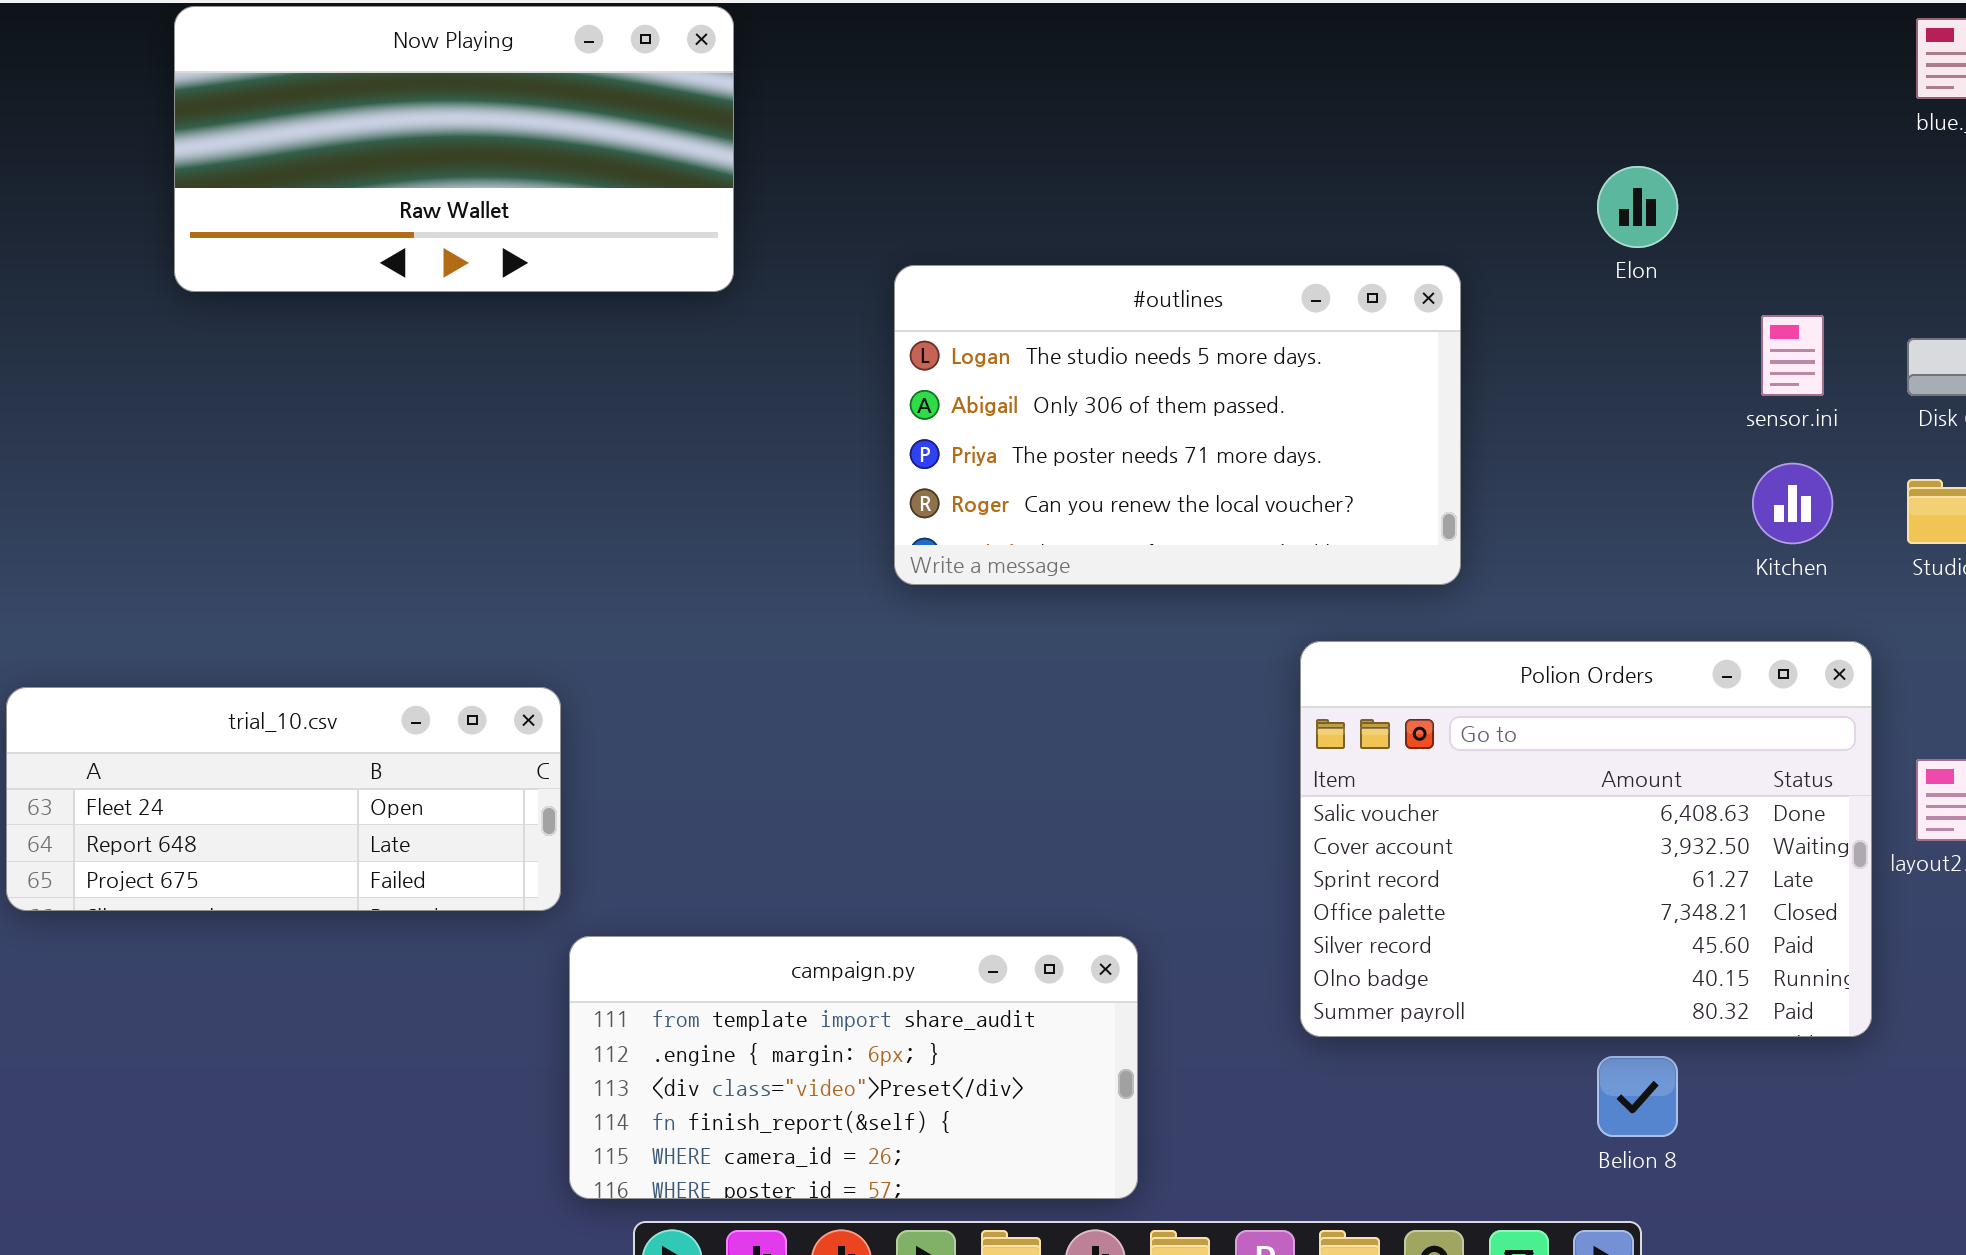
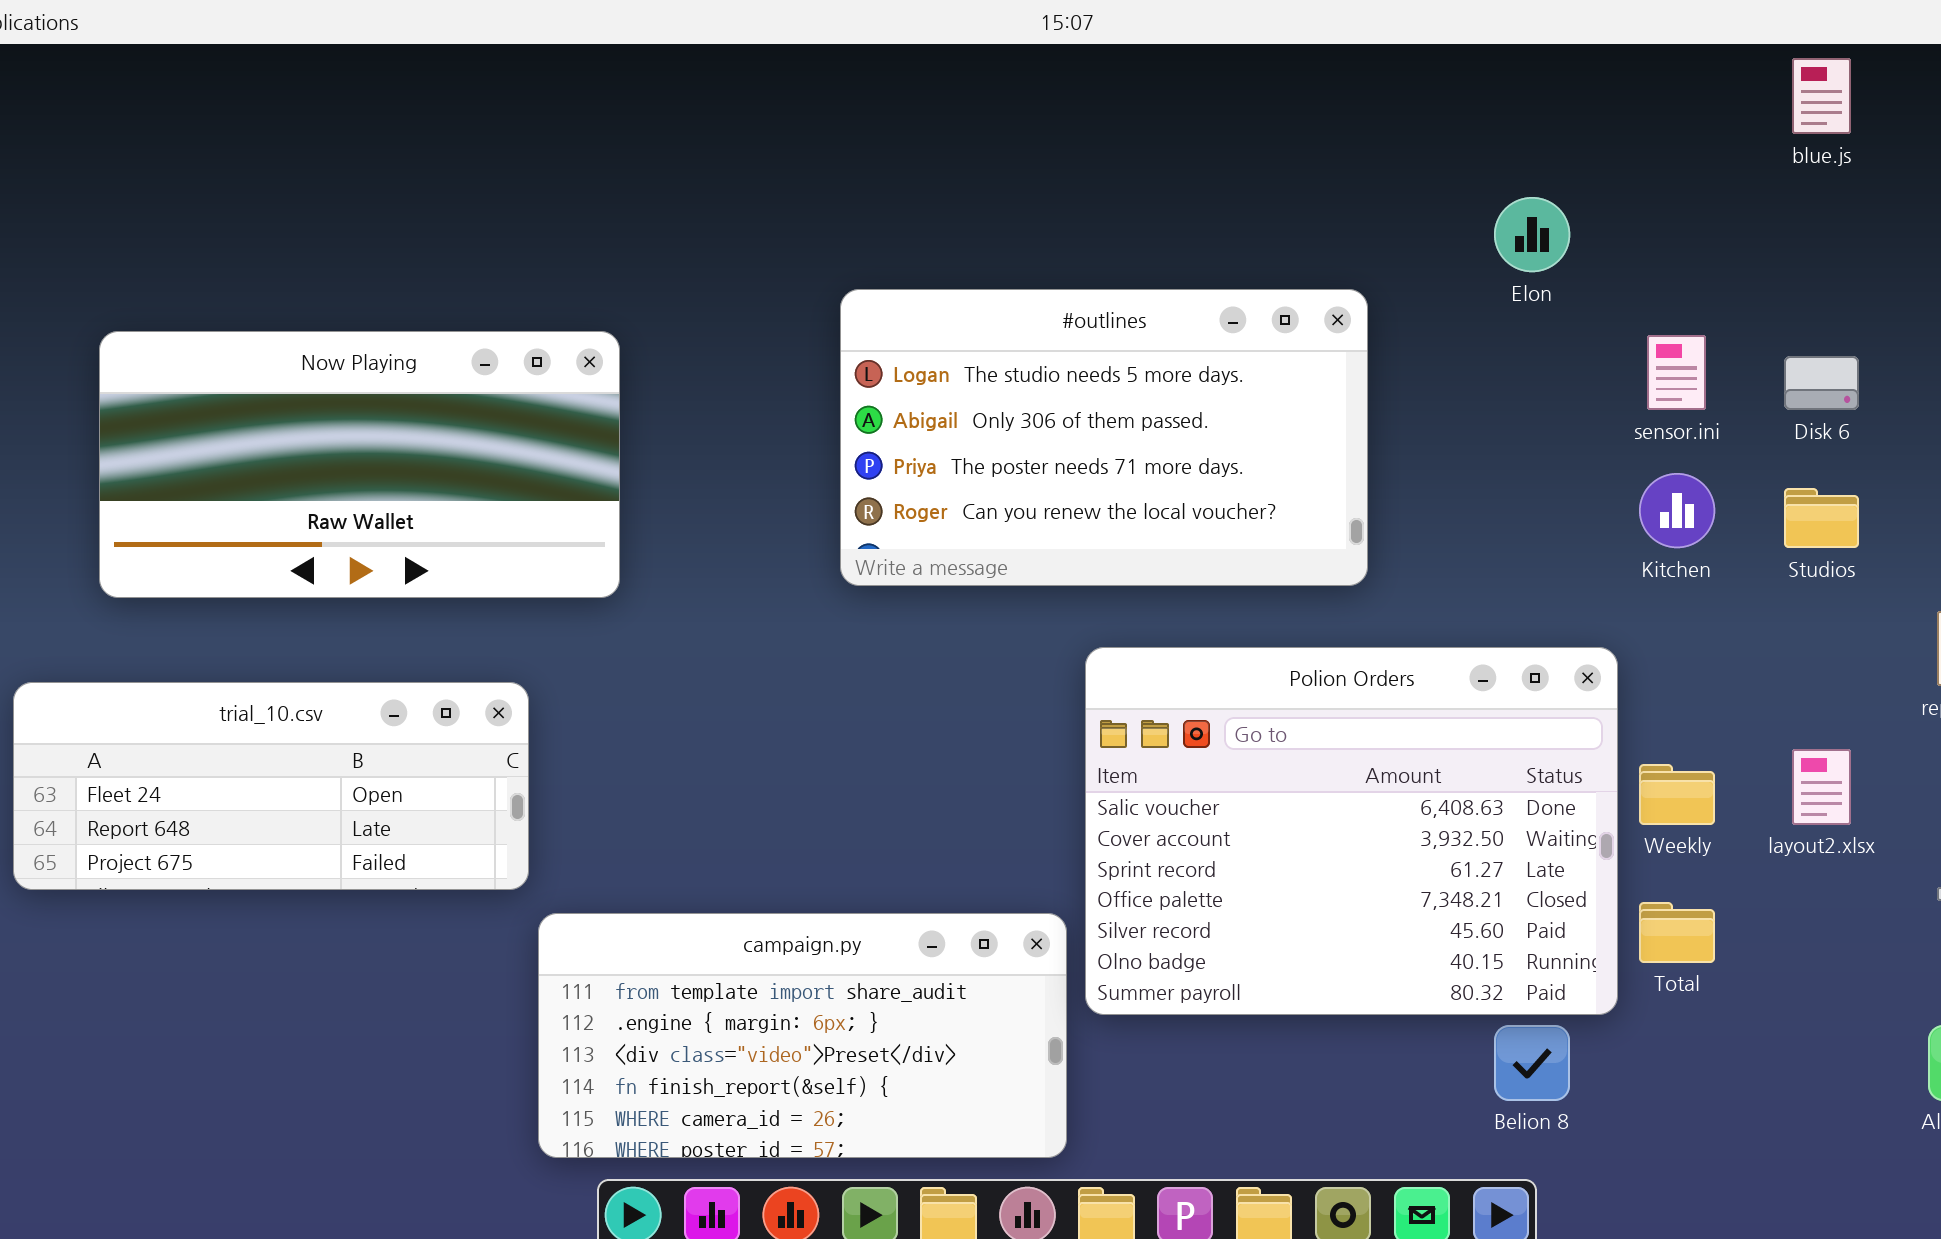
Now Playing: [174,6,734,292] -> [99,331,620,598], moved
Polion Orders: [1300,641,1872,1037] -> [1085,647,1618,1015], moved

